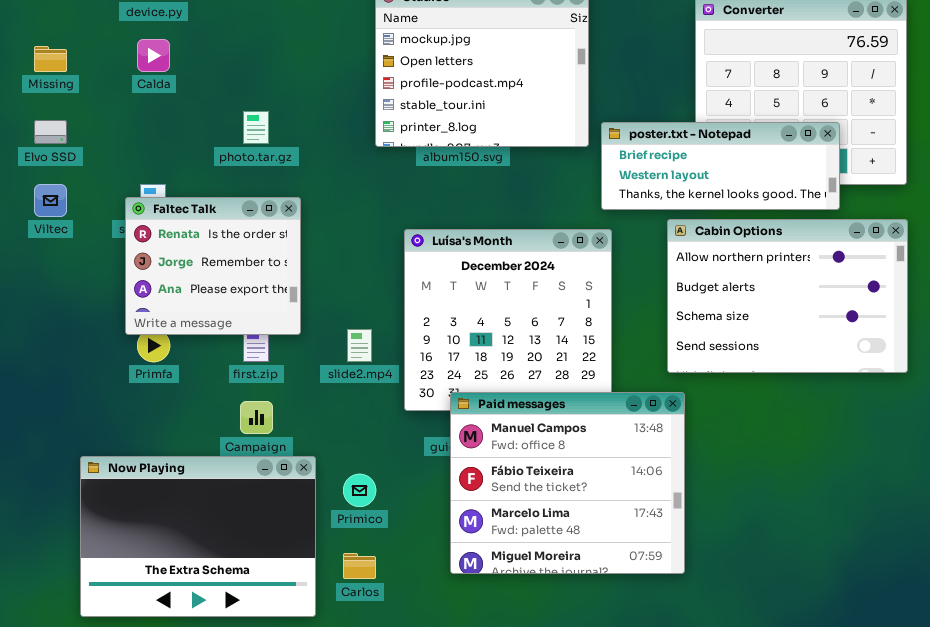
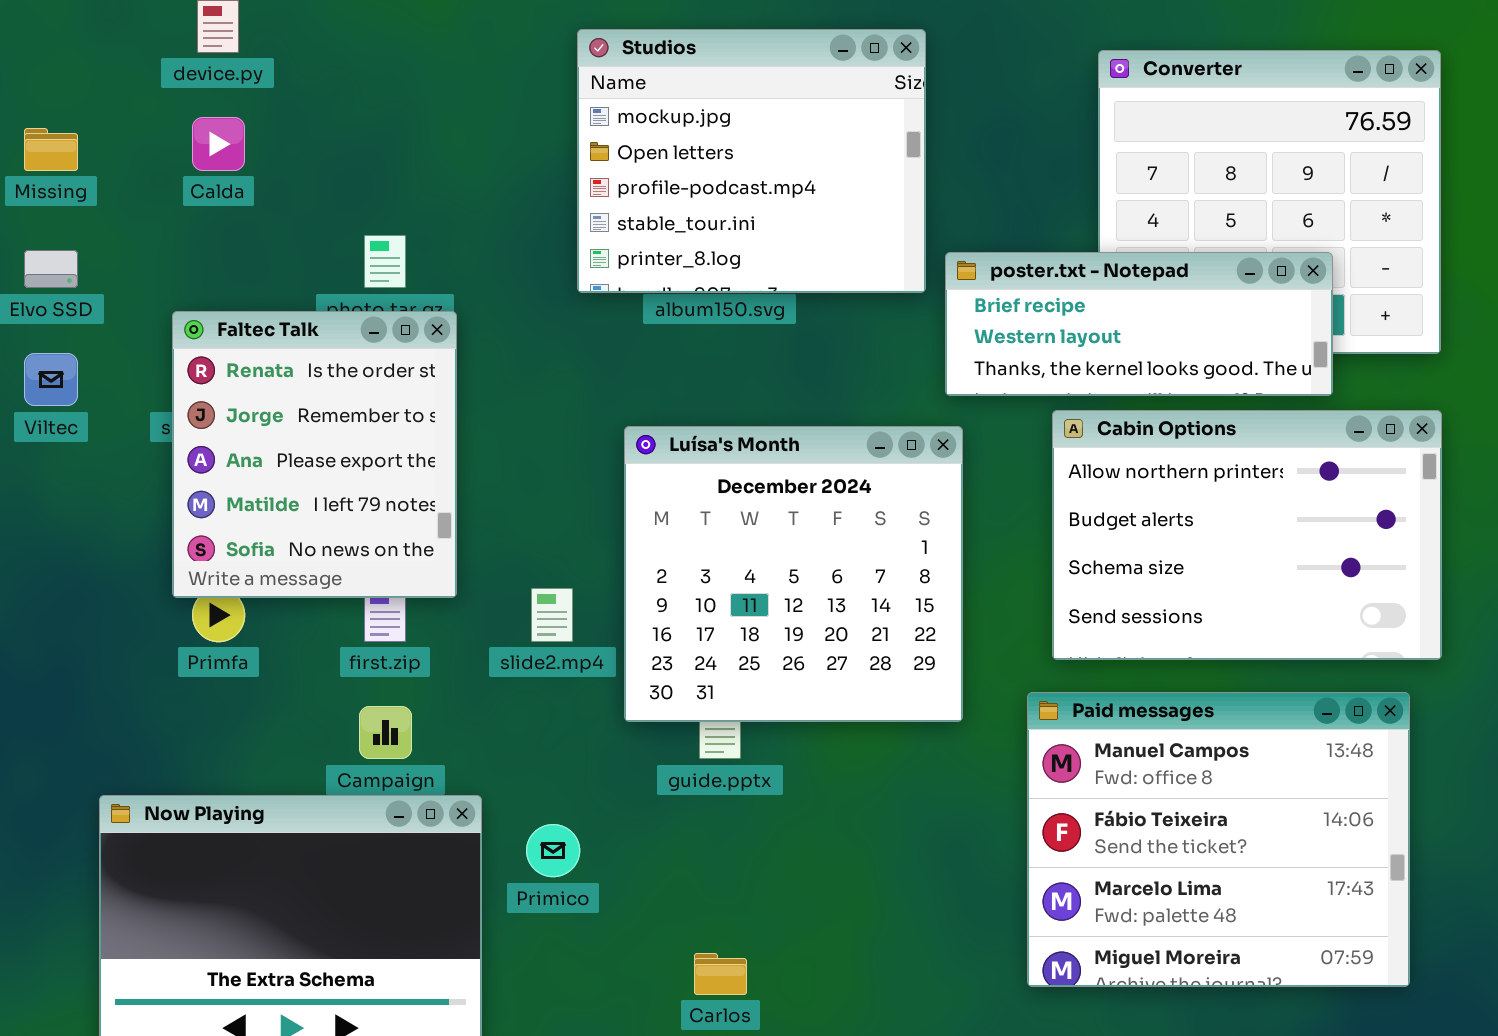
Faltec Talk: [125,197,301,335] -> [172,311,457,598], resized
Paid messages: [450,392,685,574] -> [1027,692,1410,987], moved
Carlos: [343,553,376,579] -> [694,953,747,995], moved

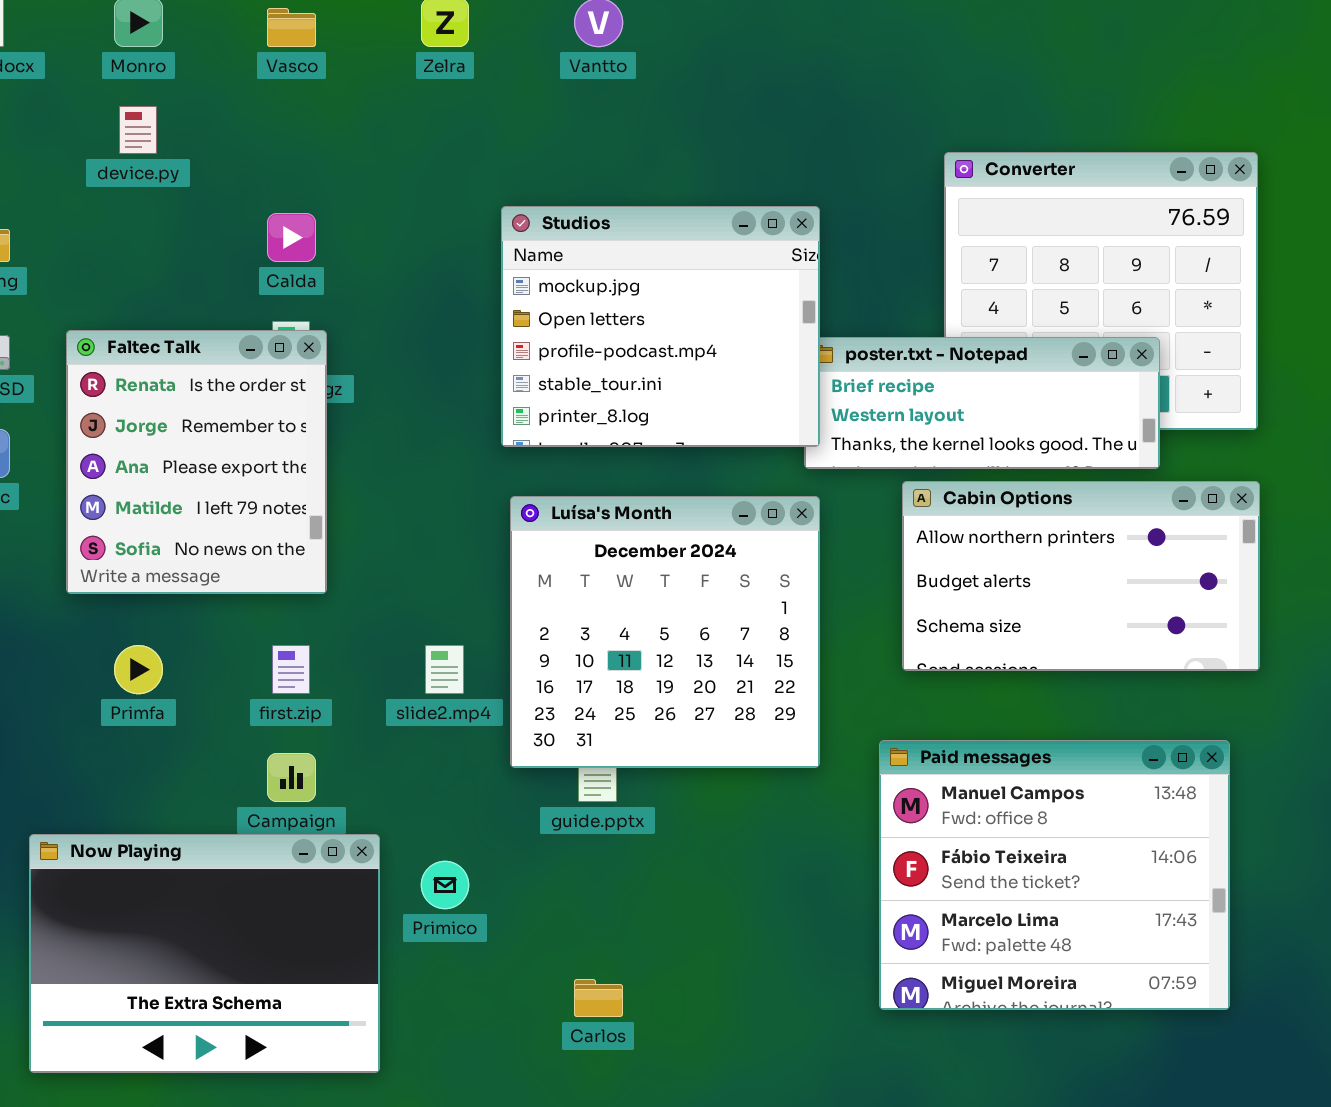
Studios: [577,29,926,293] -> [501,206,820,447], moved
Calda: [192,117,245,171] -> [267,213,316,262], moved
Faltec Talk: [172,311,457,598] -> [66,330,327,594], moved
Cabin Options: [1052,410,1442,660] -> [902,481,1260,671], resized

